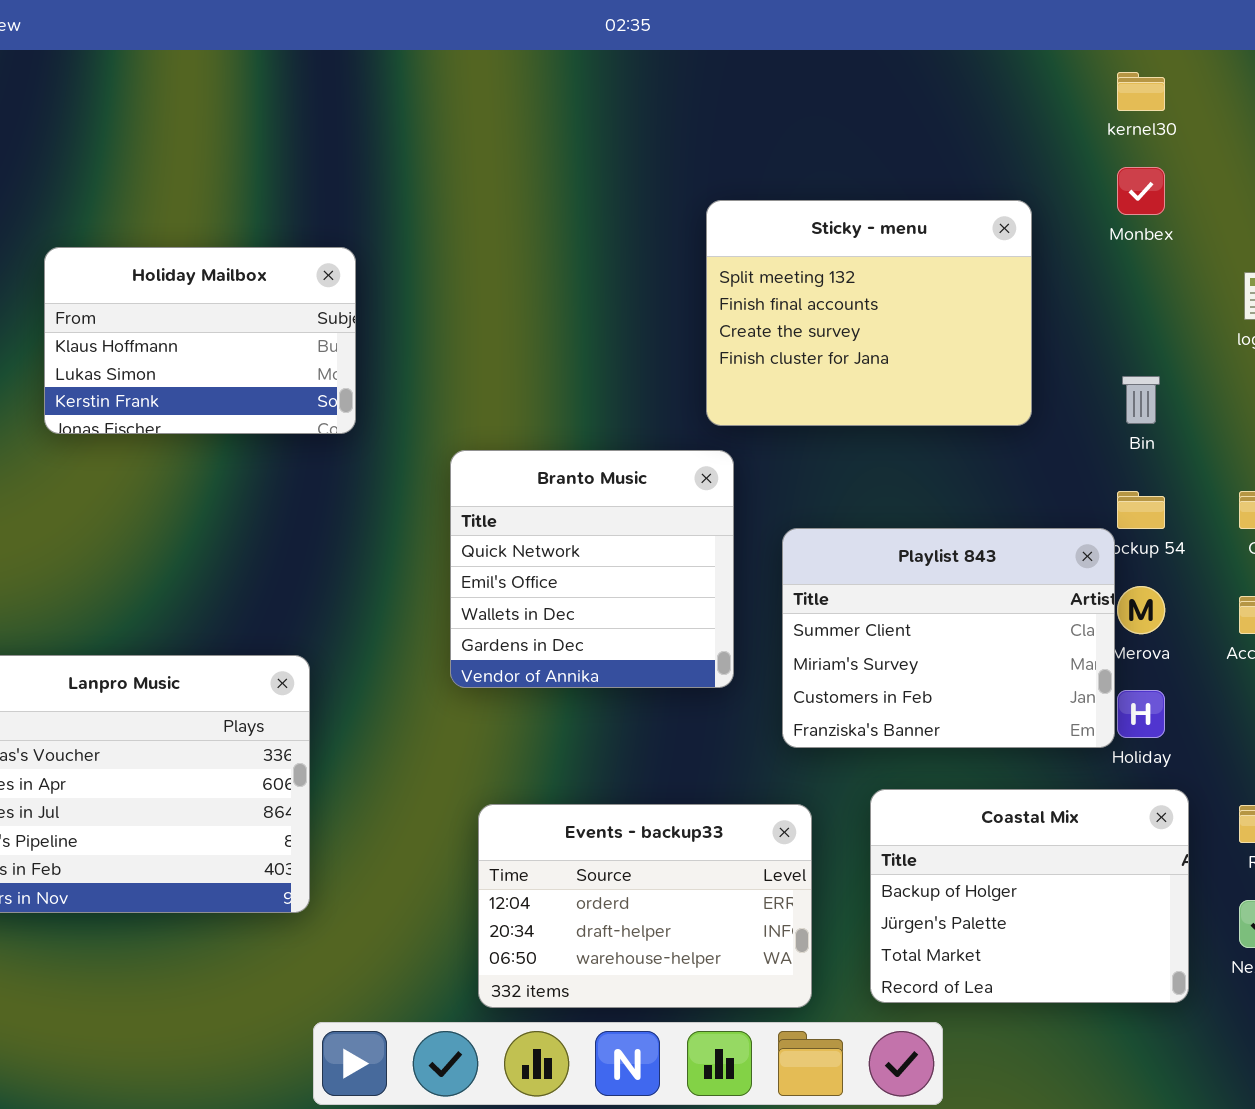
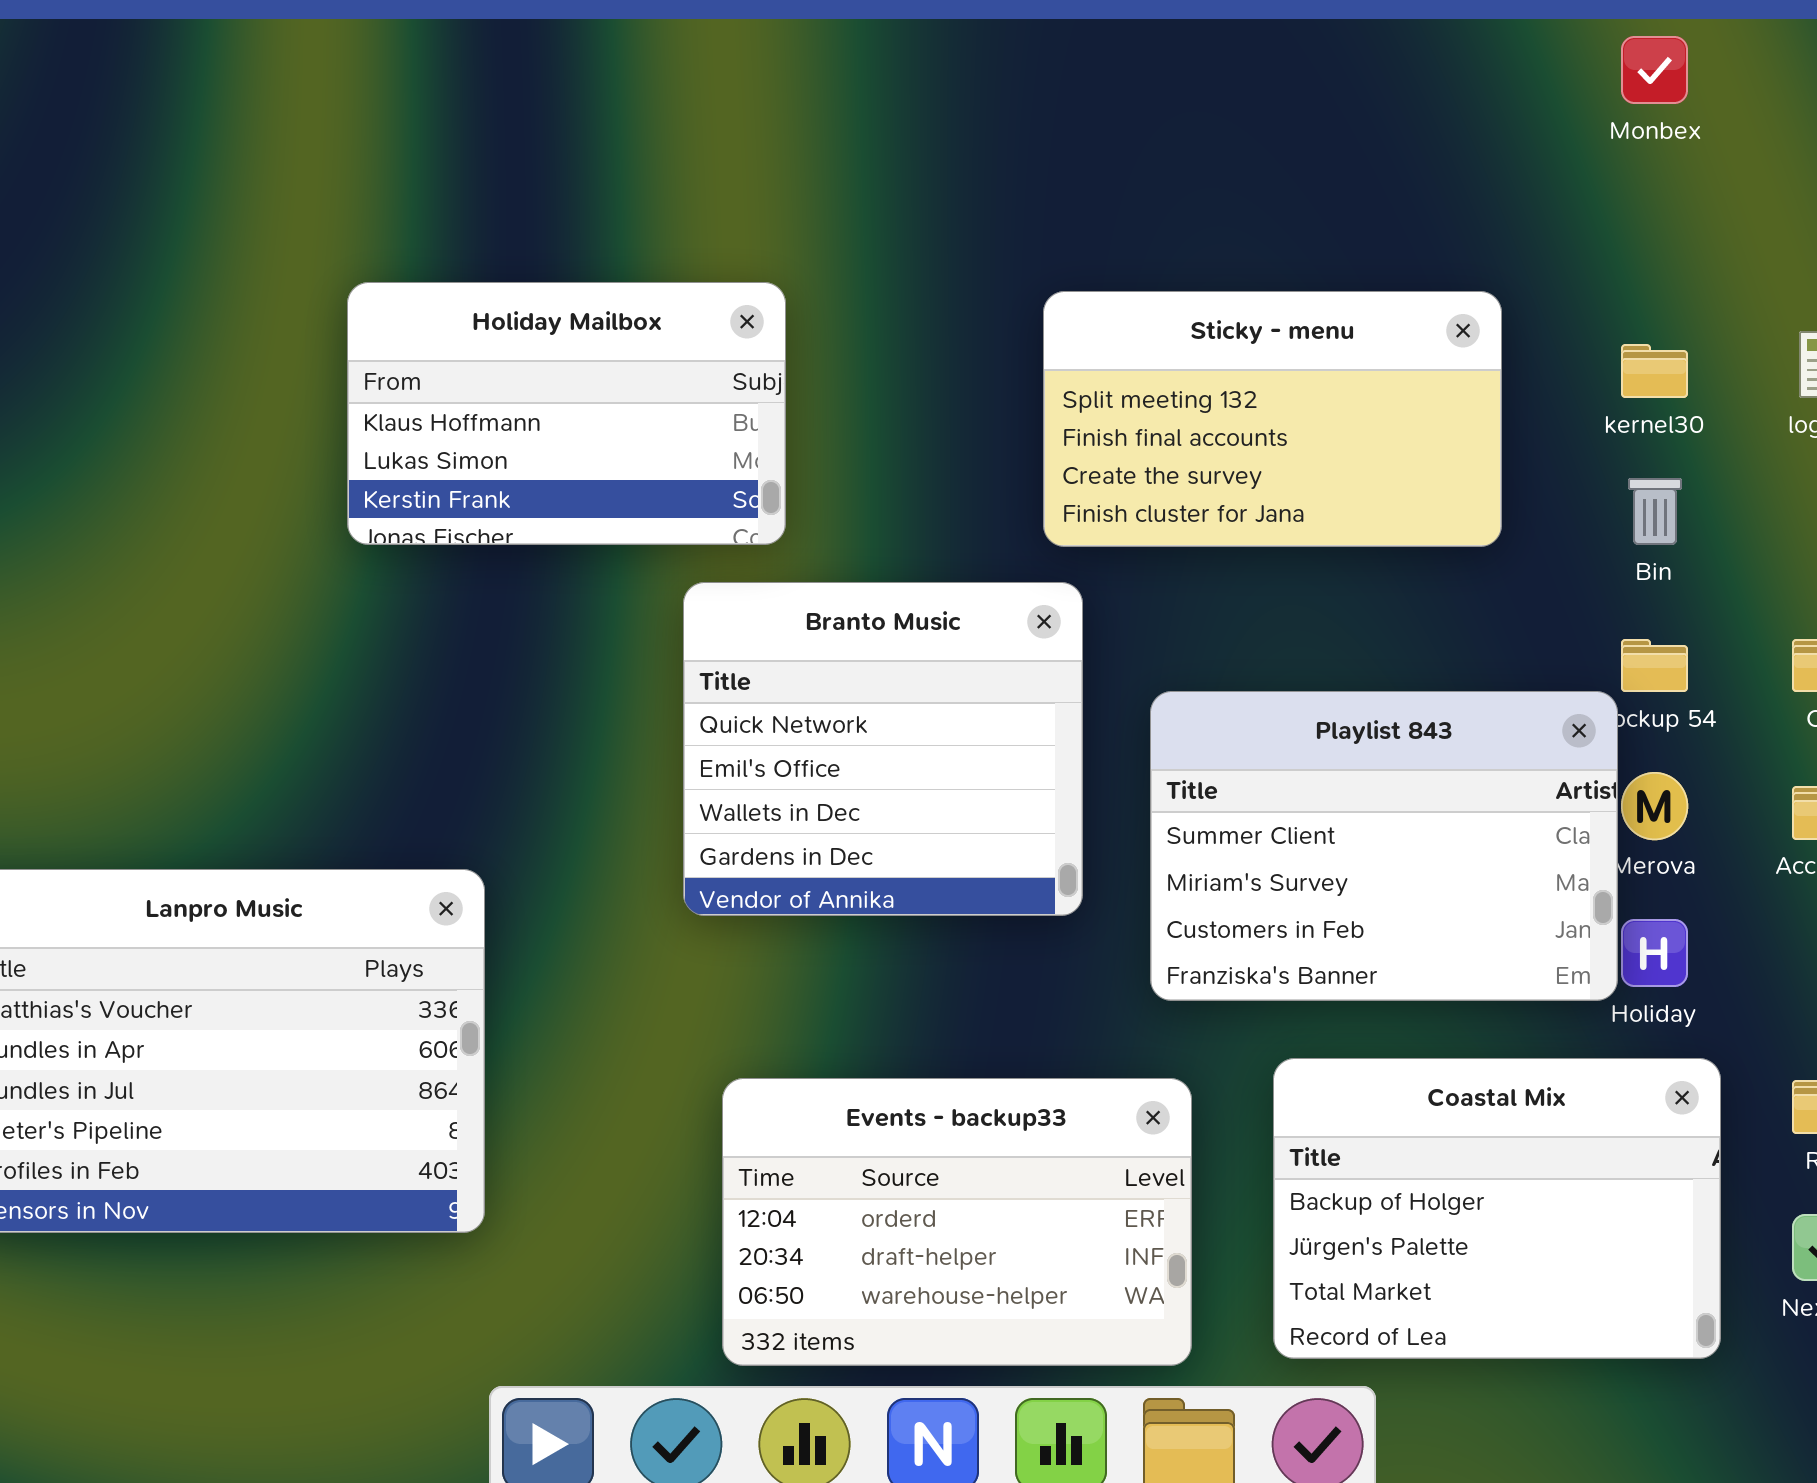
kernel30: [1117,72,1165,111] -> [1621,344,1688,398], moved
Monbex: [1117,167,1165,215] -> [1621,36,1688,104], moved
Sticky - menu: [706,200,1032,426] -> [1043,291,1502,547], resized
Holiday Mailbox: [44,247,356,434] -> [347,282,786,545], moved

